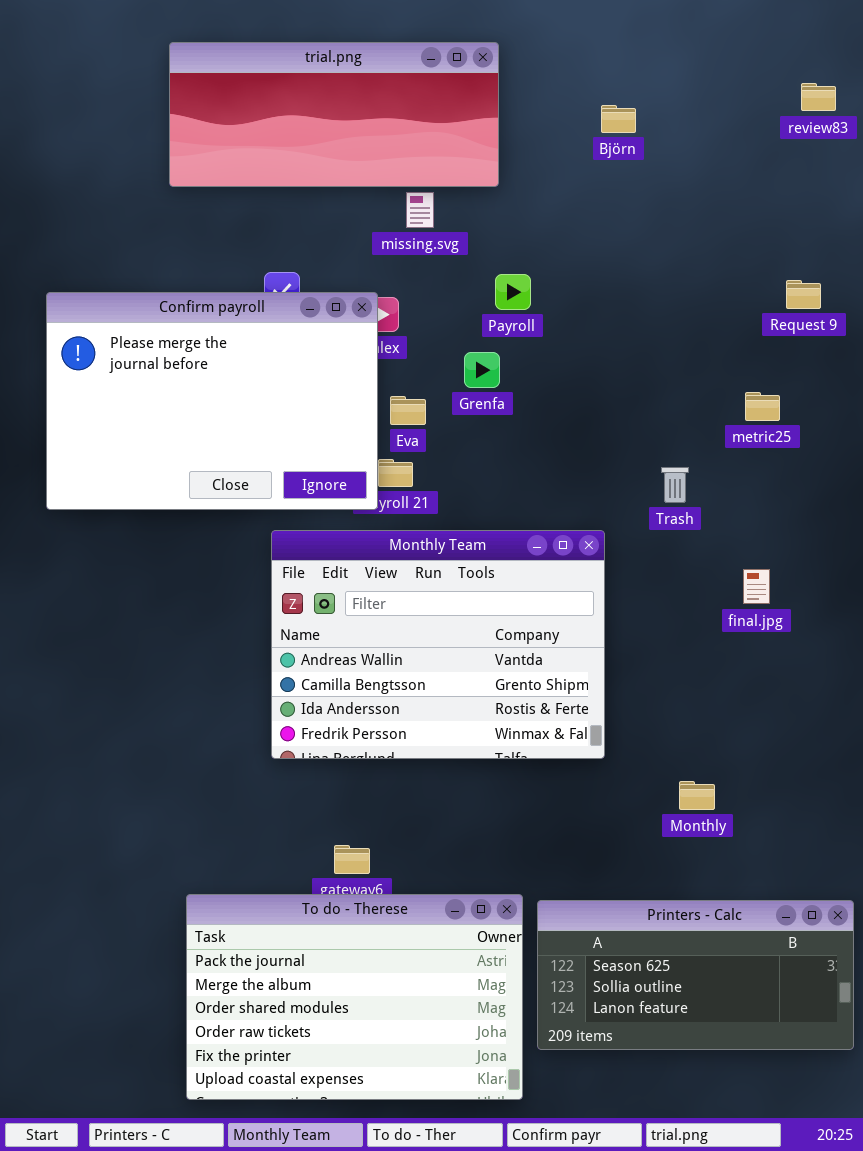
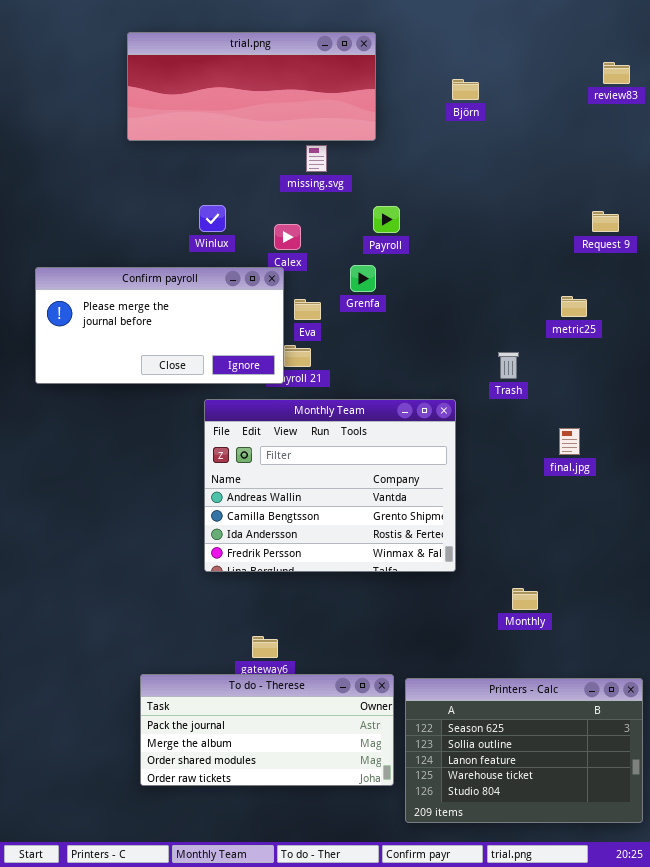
Confirm payroll: [46,292,378,510] -> [35,267,284,384], resized
To do - Therese: [186,894,523,1100] -> [140,674,394,786], resized
Printers - Calc: [537,900,854,1050] -> [405,678,643,823], resized

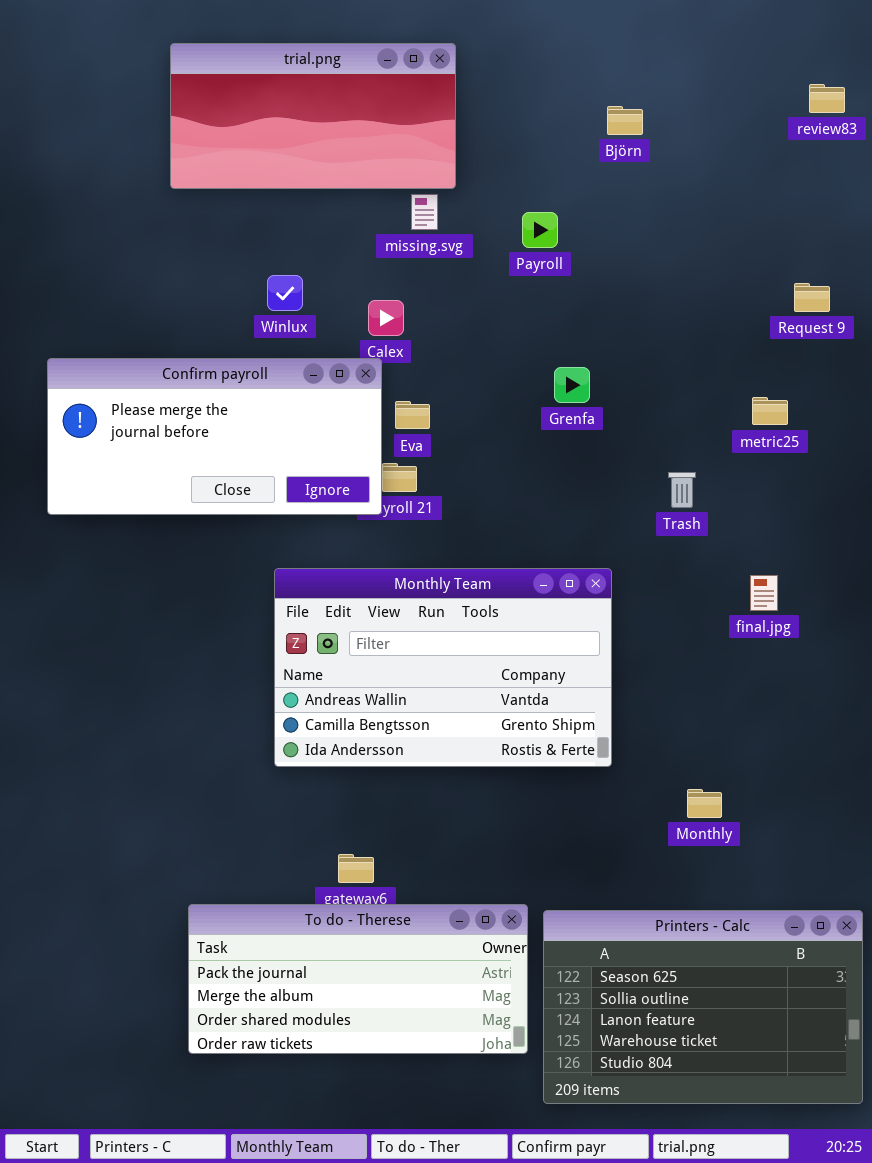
trial.png: [127,32,376,141] -> [170,43,456,189], resized
Payroll: [373,206,400,233] -> [522,212,558,248], moved
Grenfa: [350,265,376,292] -> [554,367,590,403], moved
Monthly Team: [204,399,456,572] -> [274,568,612,767], resized

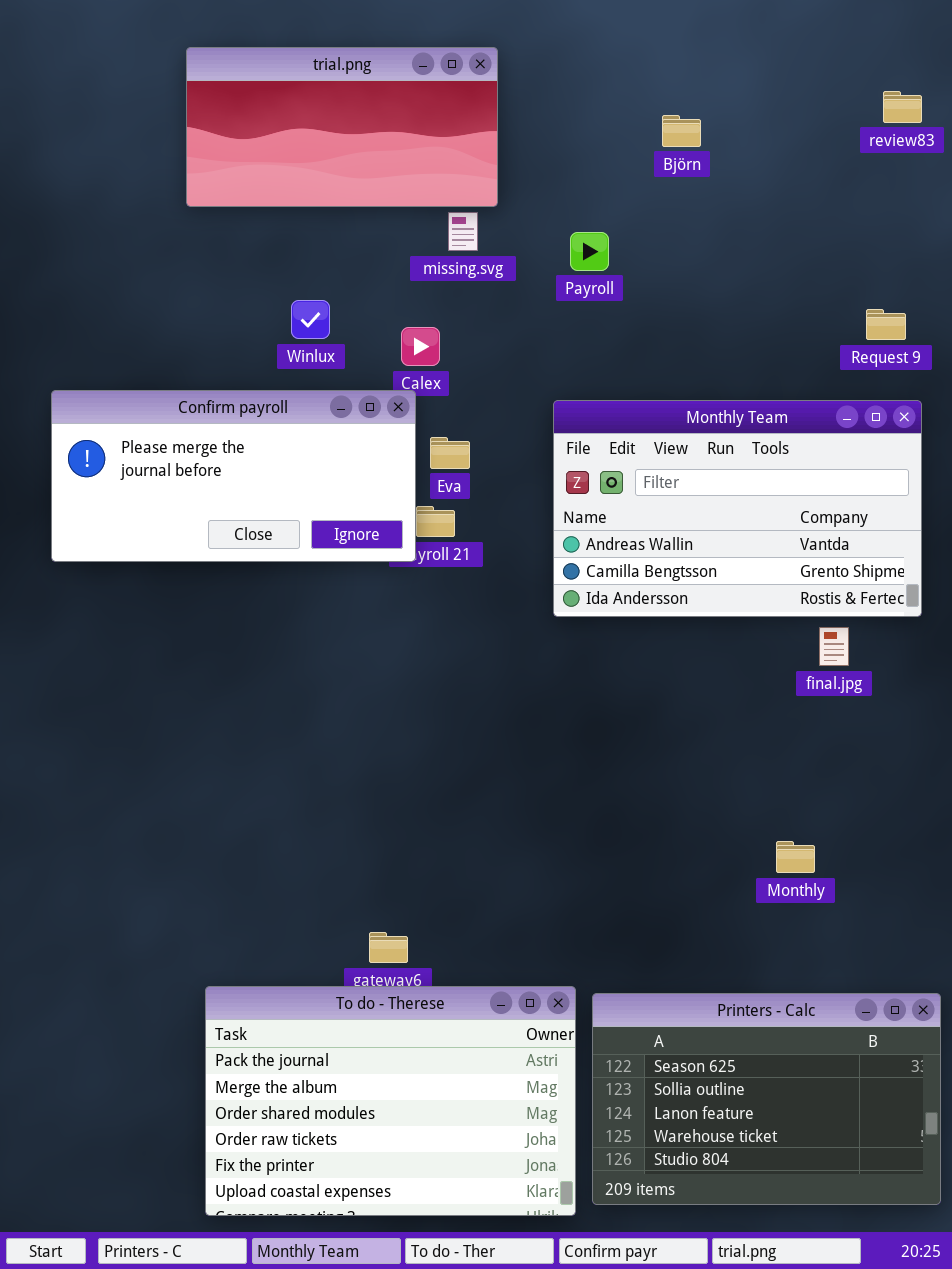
Monthly Team: [274,568,612,767] -> [553,400,922,617], moved
Monthly: [687,789,722,818] -> [776,841,815,873], moved
To do - Therese: [188,904,528,1054] -> [205,986,576,1216], resized

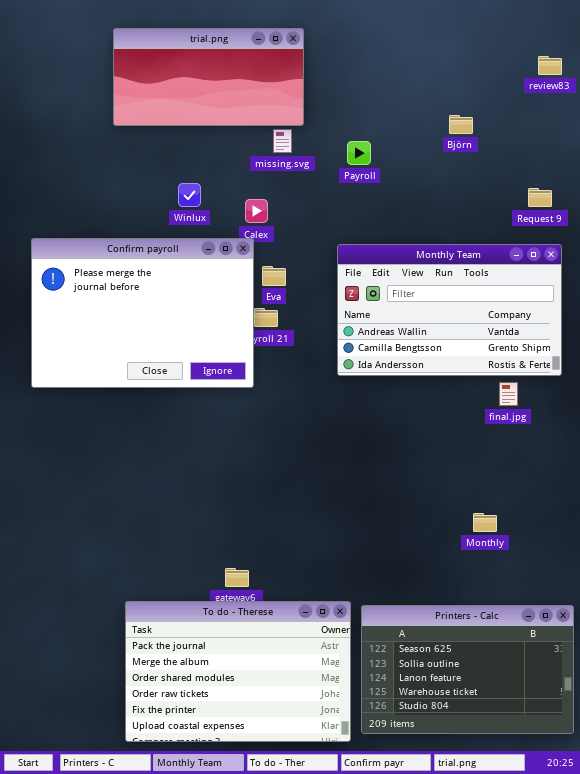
Björn: [662,115,701,147] -> [449,115,473,134], moved
Confirm payroll: [51,390,416,562] -> [31,238,254,388], resized

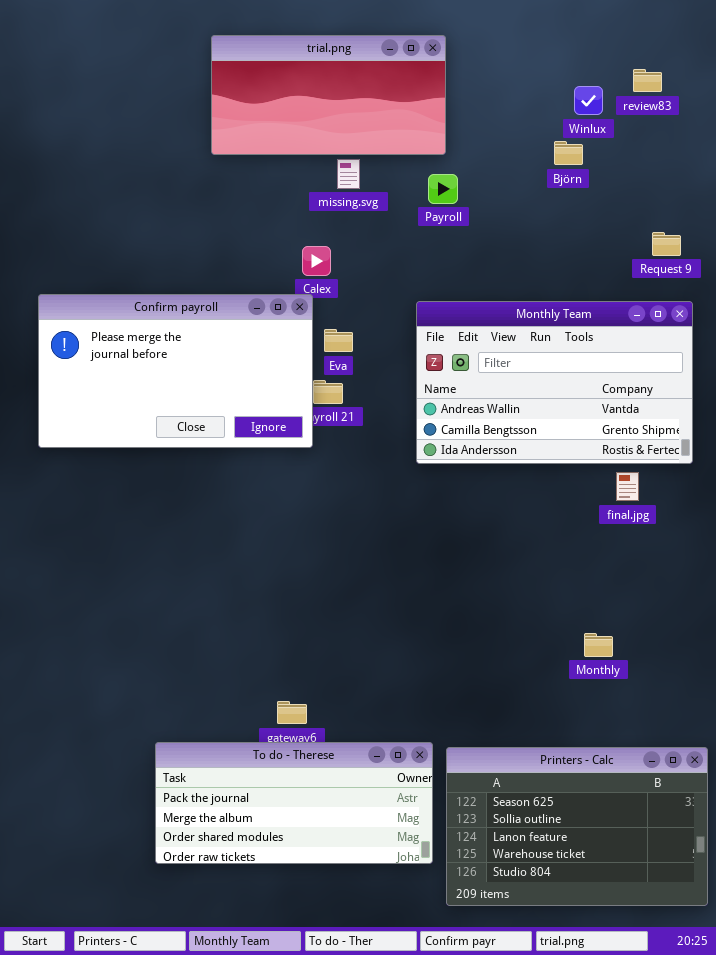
trial.png: [113,28,304,126] -> [211,35,446,155], moved
review83: [538,56,562,75] -> [633,69,662,92], moved
Winlux: [178,183,201,207] -> [574,86,603,115], moved
Confirm payroll: [31,238,254,388] -> [38,294,313,448], resized
To do - Therese: [125,601,351,742] -> [155,742,433,864], resized

